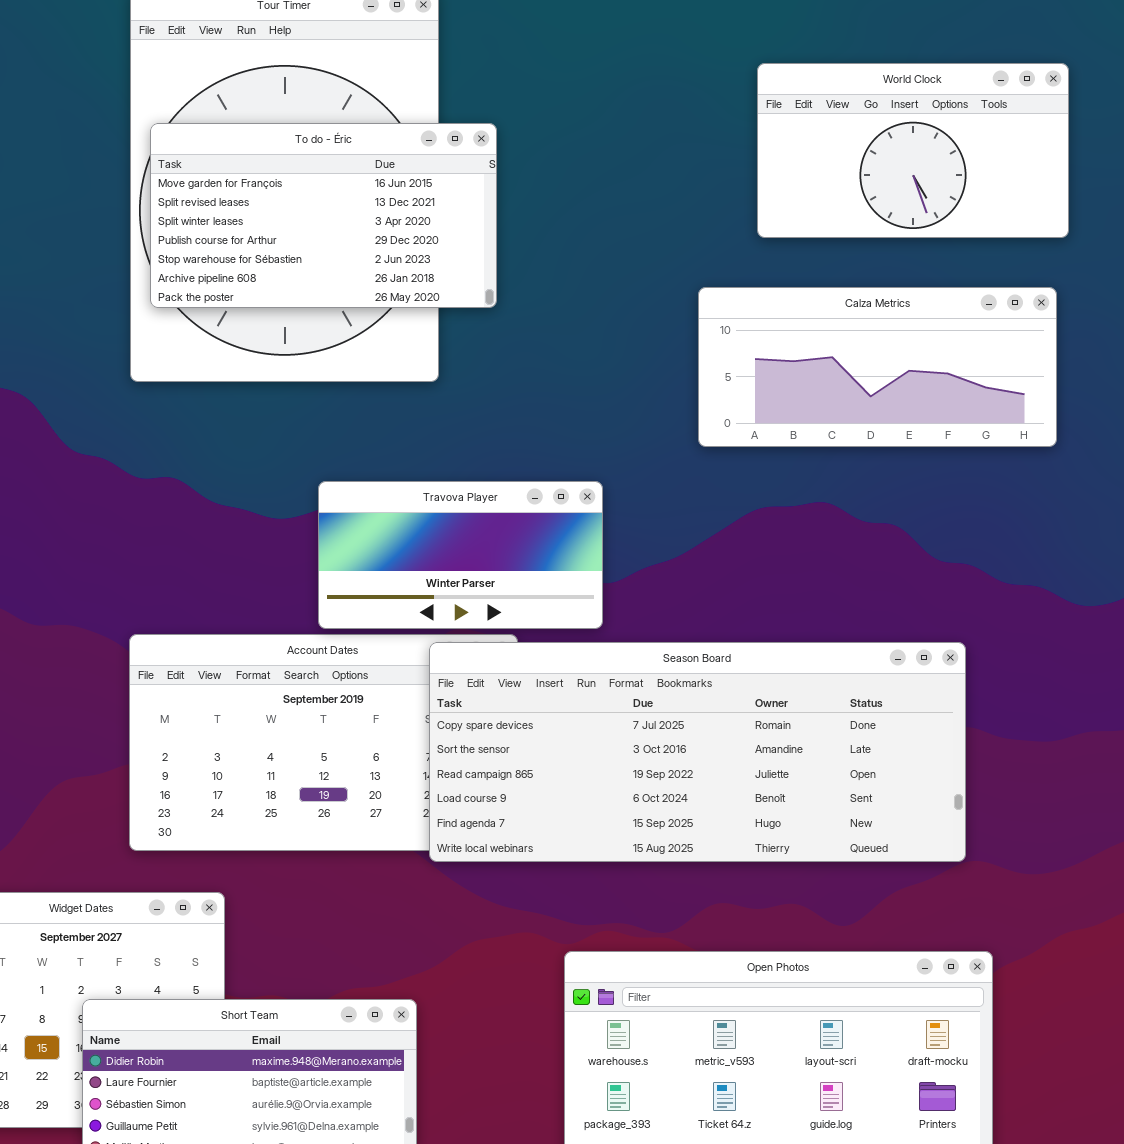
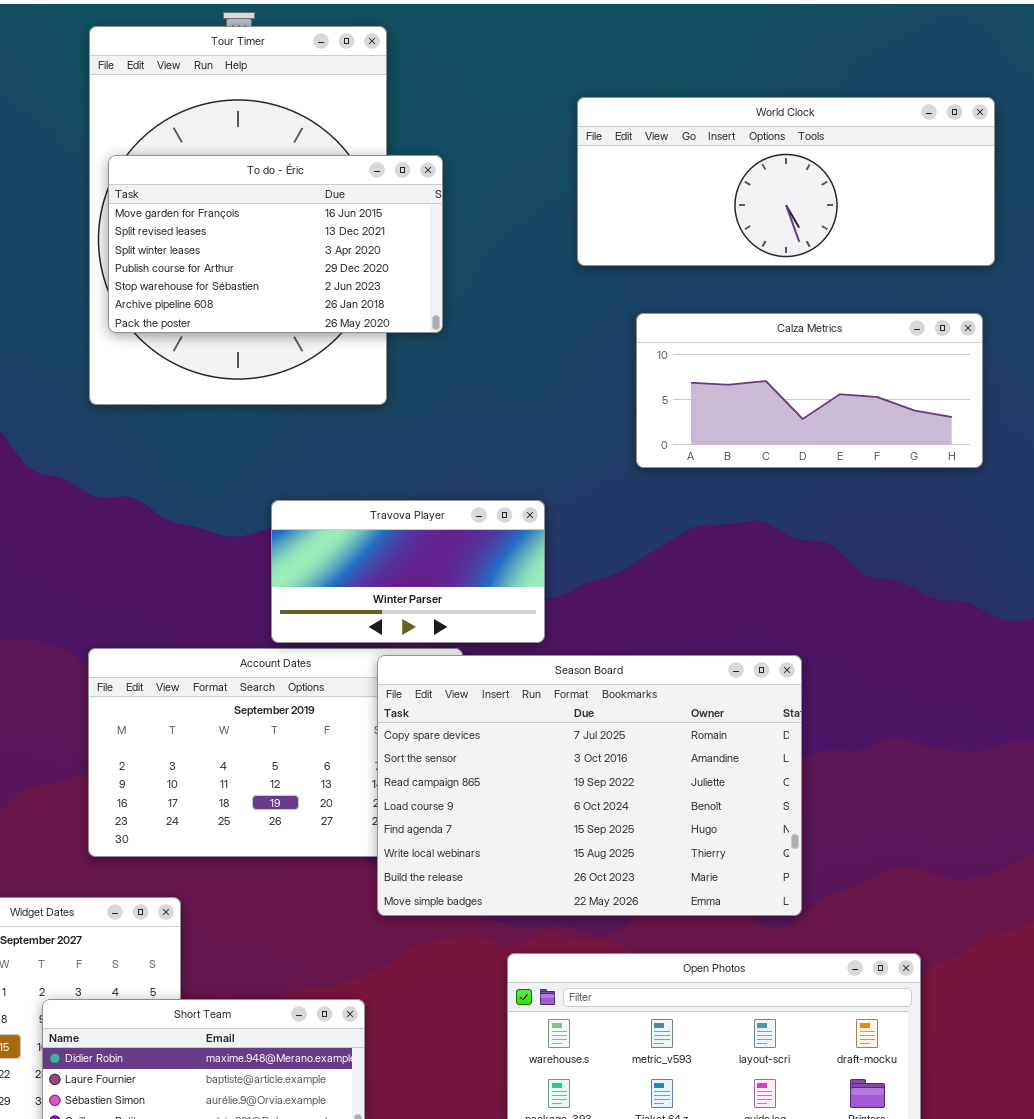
World Clock: [757,63,1069,238] -> [577,97,995,266], resized
Season Board: [429,642,966,862] -> [377,655,802,916], resized

